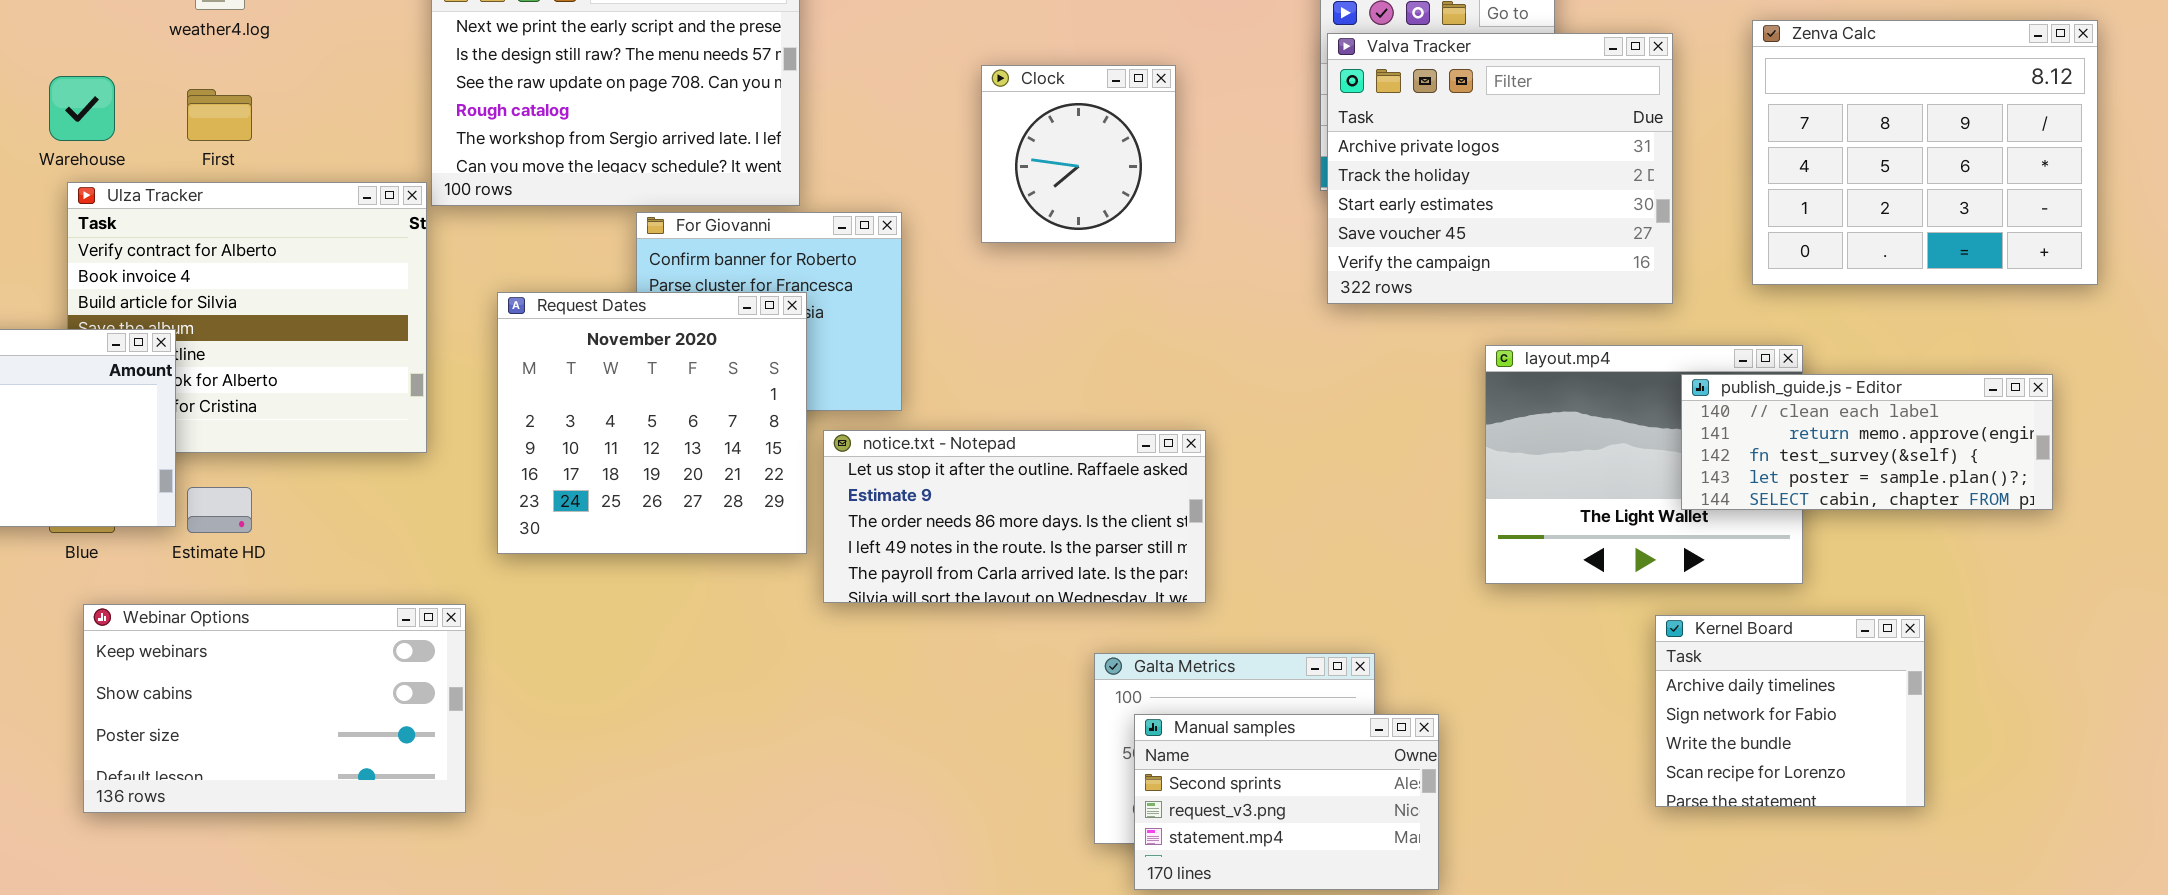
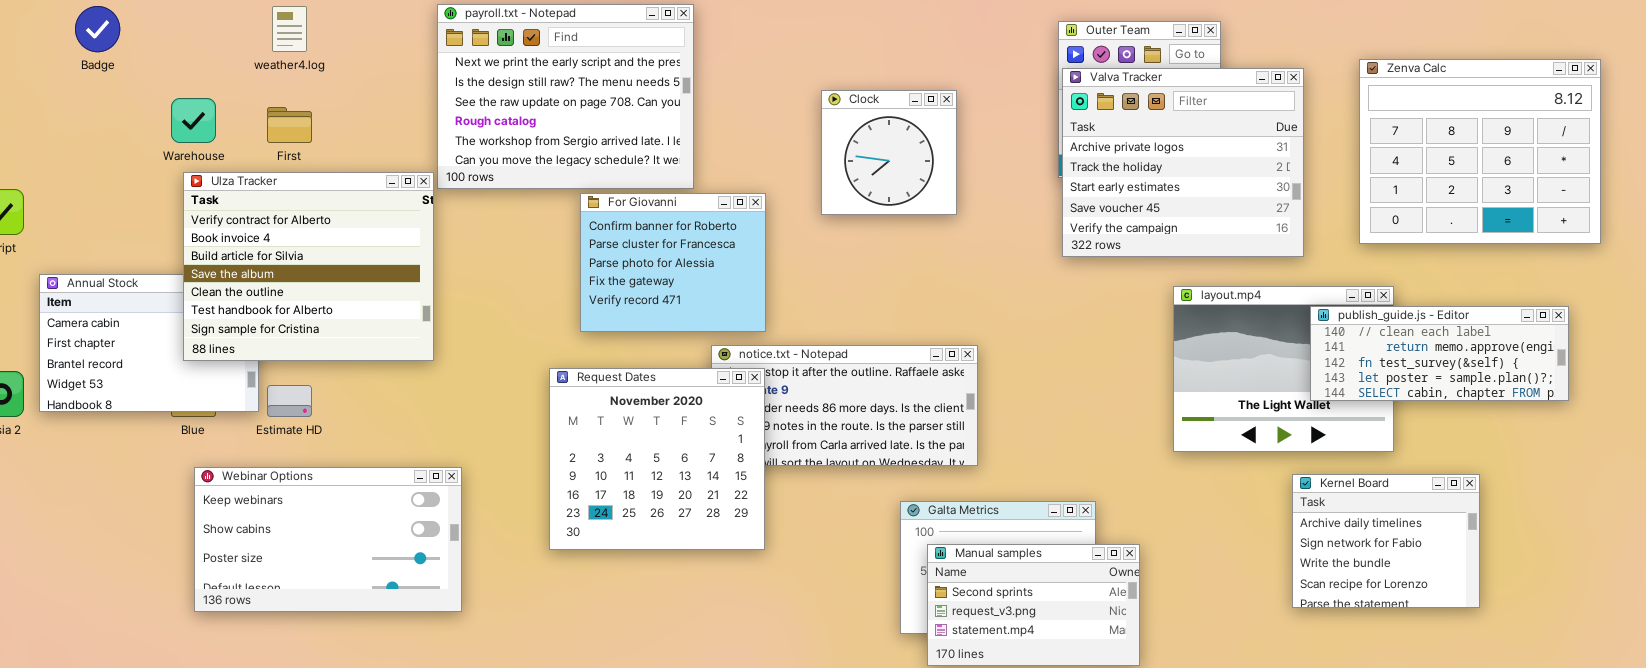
Ulza Tracker: [67,182,427,453] -> [183,172,434,361], raised
Request Dates: [497,292,807,554] -> [549,368,765,550], moved

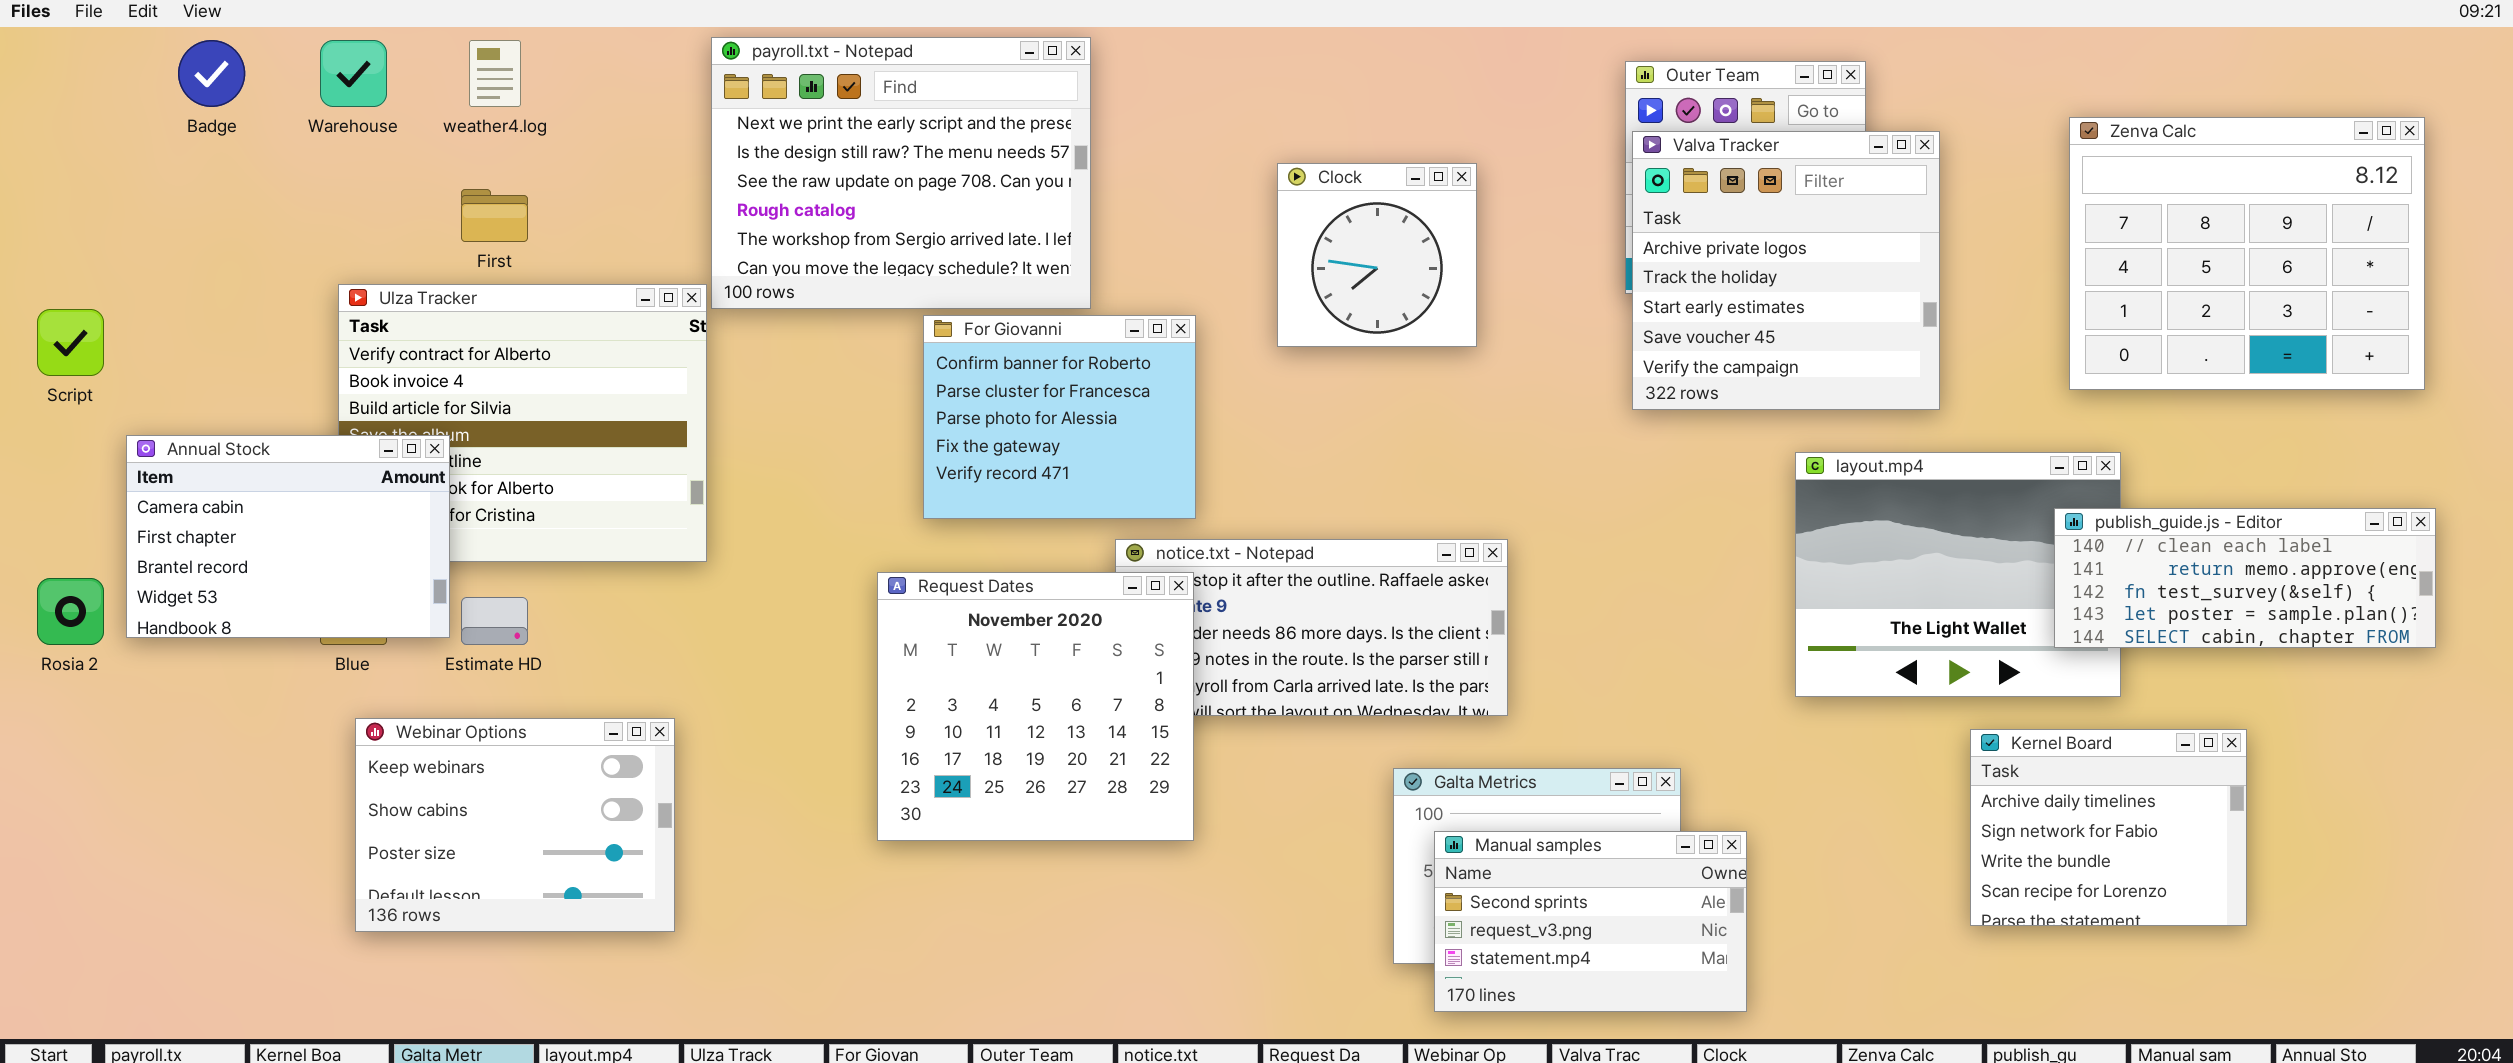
Valva Tracker: [1062,68,1304,257] -> [1632,131,1940,410], resized
Warehouse: [171,98,216,143] -> [320,40,387,107], moved
Annual Stock: [39,274,259,412] -> [126,435,450,638], raised
publish_guide.js - Editor: [1310,306,1569,401] -> [2054,508,2436,648], moved
Webinar Options: [194,467,462,612] -> [355,718,675,932], resized

